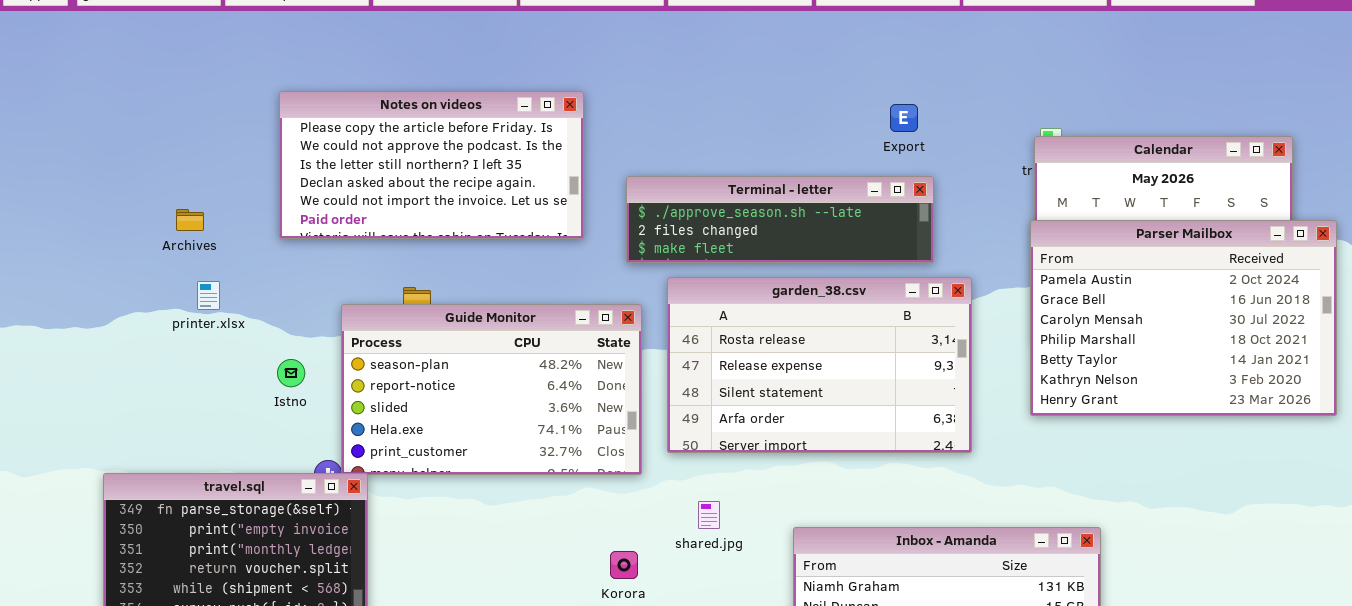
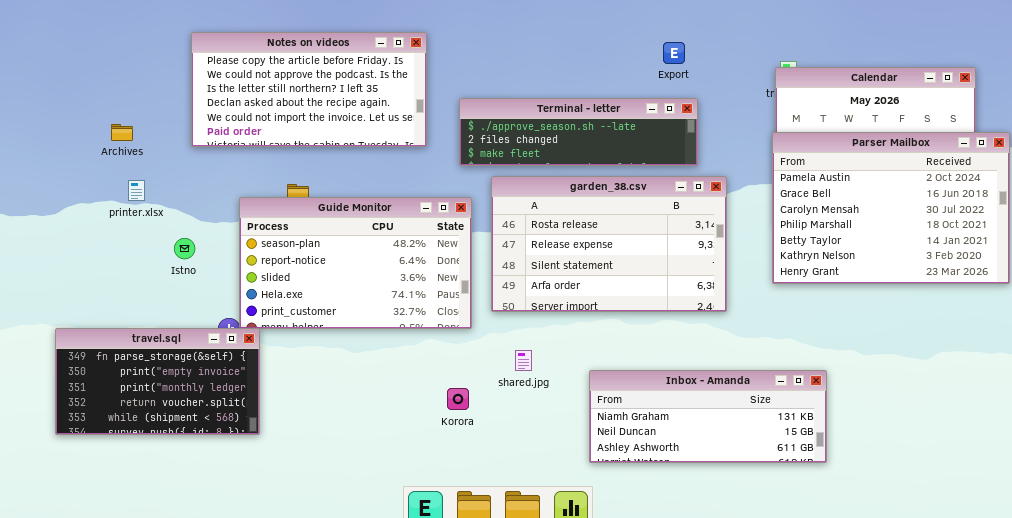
Istno: [277,359,305,387] -> [174,238,195,259], moved

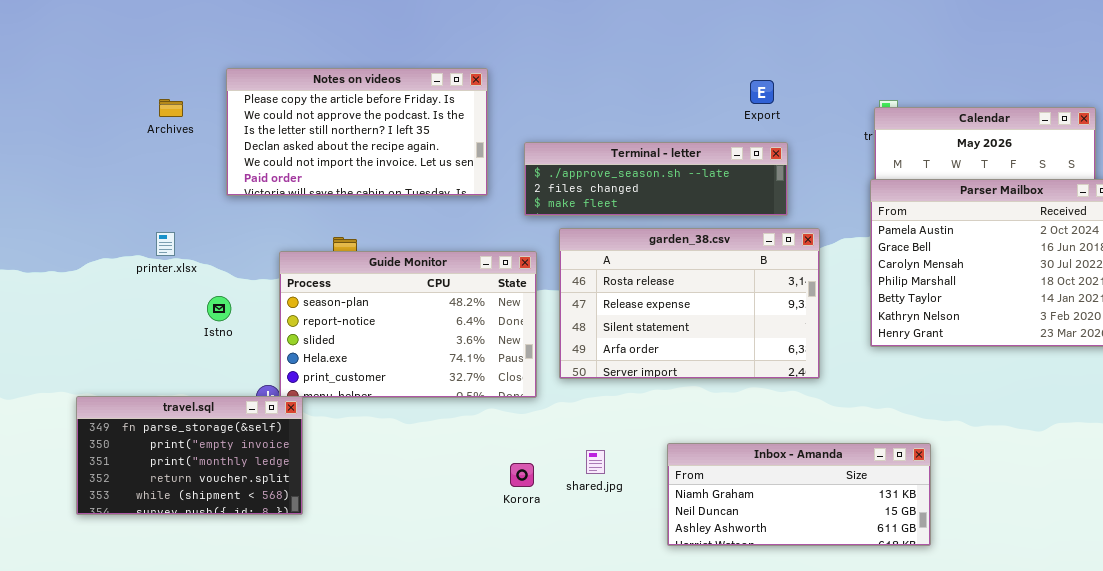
Archives: [111,124,133,141] -> [159,99,183,117], moved
shared.jpg: [515,350,532,371] -> [586,450,605,474], moved

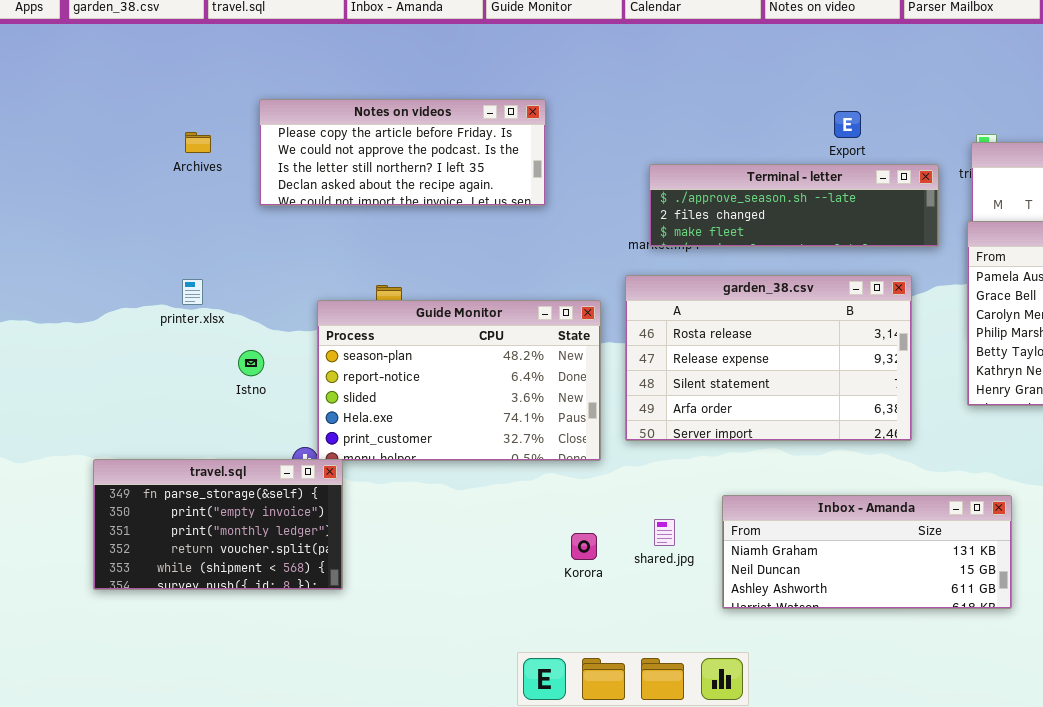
Notes on videos: [226,68,488,196] -> [259,99,546,206], resized
Terminal - letter: [524,142,788,216] -> [649,164,939,247], moved
Inbox - Amanda: [667,443,931,546] -> [722,495,1012,609], moved

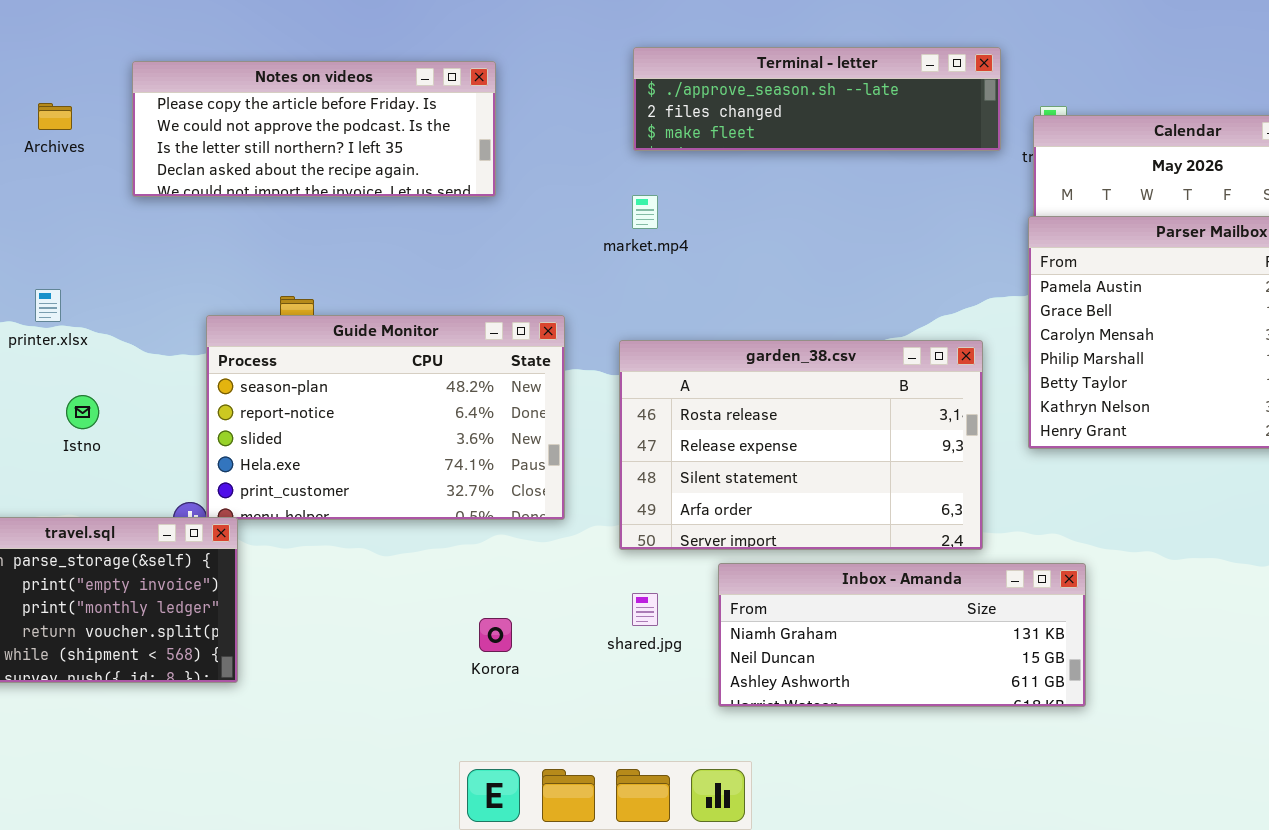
Terminal - letter: [649,164,939,247] -> [633,47,1001,151], moved
garden_38.csv: [625,275,912,441] -> [619,340,983,550], moved
Istno: [238,350,264,376] -> [66,395,99,429], moved
Korora: [571,533,597,560] -> [479,618,512,652], moved

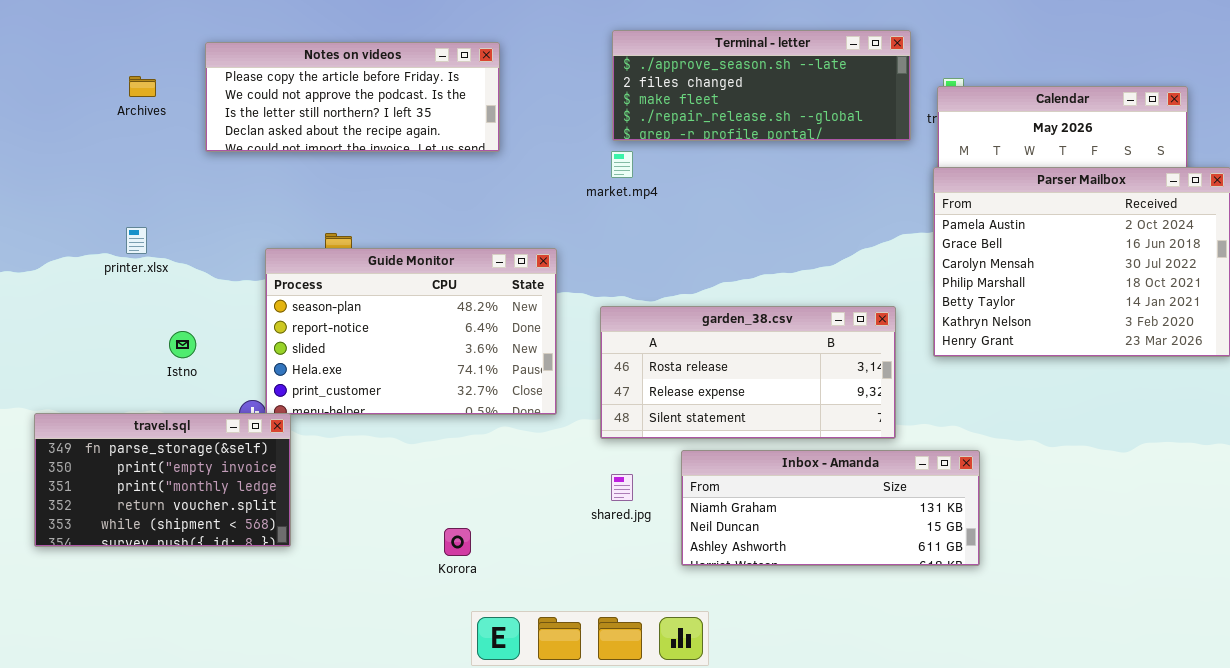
Terminal - letter: [633,47,1001,151] -> [612,30,911,141], resized
garden_38.csv: [619,340,983,550] -> [600,306,896,439], resized
Istno: [66,395,99,429] -> [169,331,196,358], moved
Korora: [479,618,512,652] -> [444,528,471,556], moved

